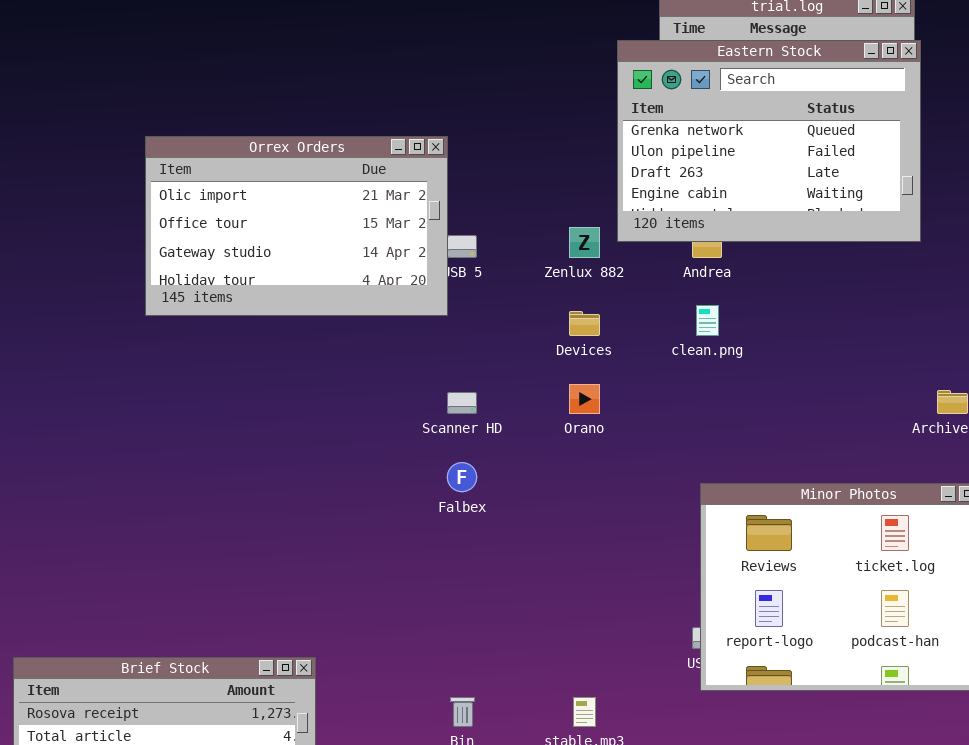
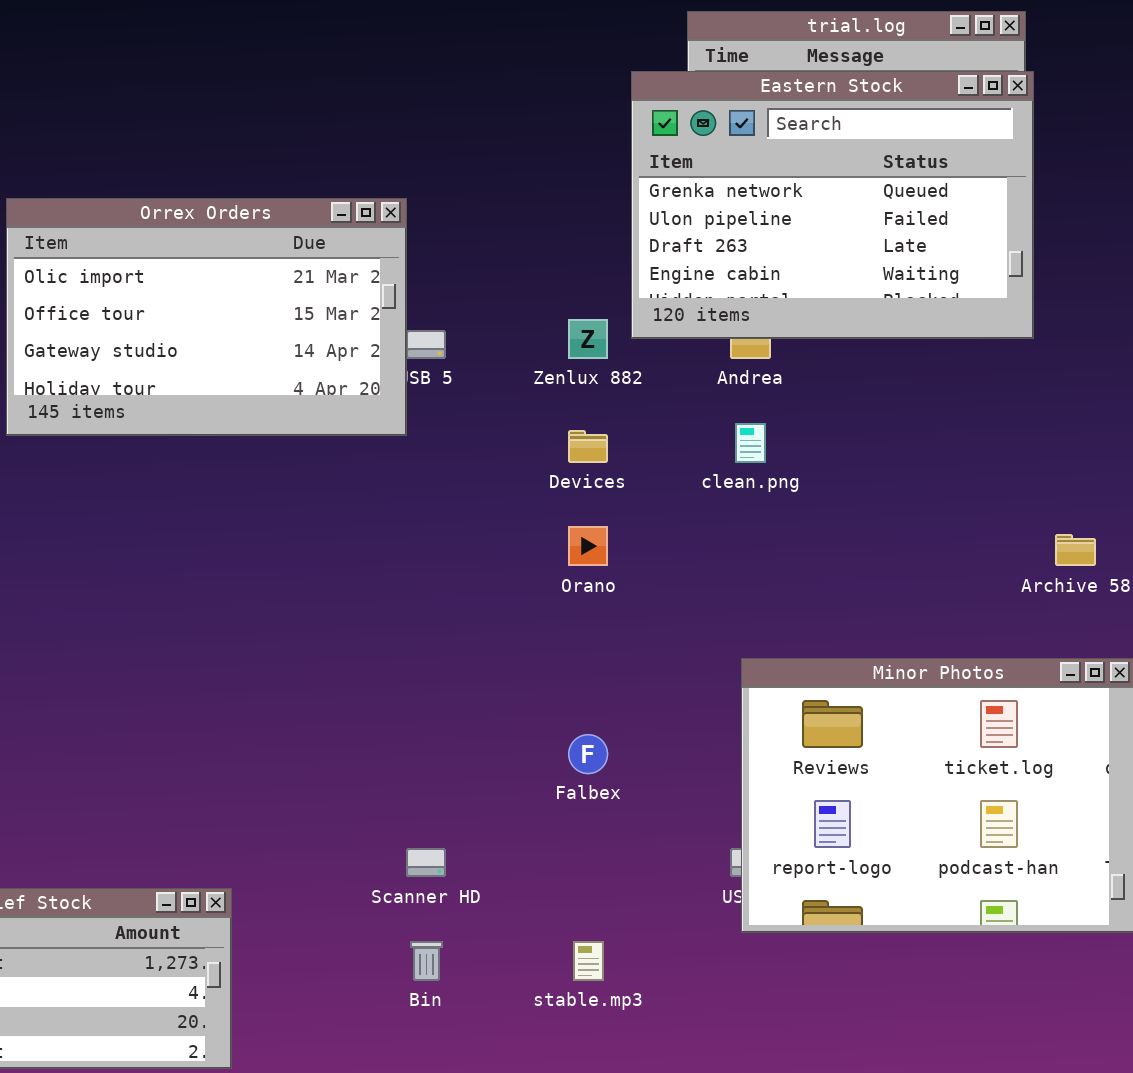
Scanner HD: [447,392,477,414] -> [406,848,446,877], moved
Falbex: [447,462,477,492] -> [568,734,608,774], moved

